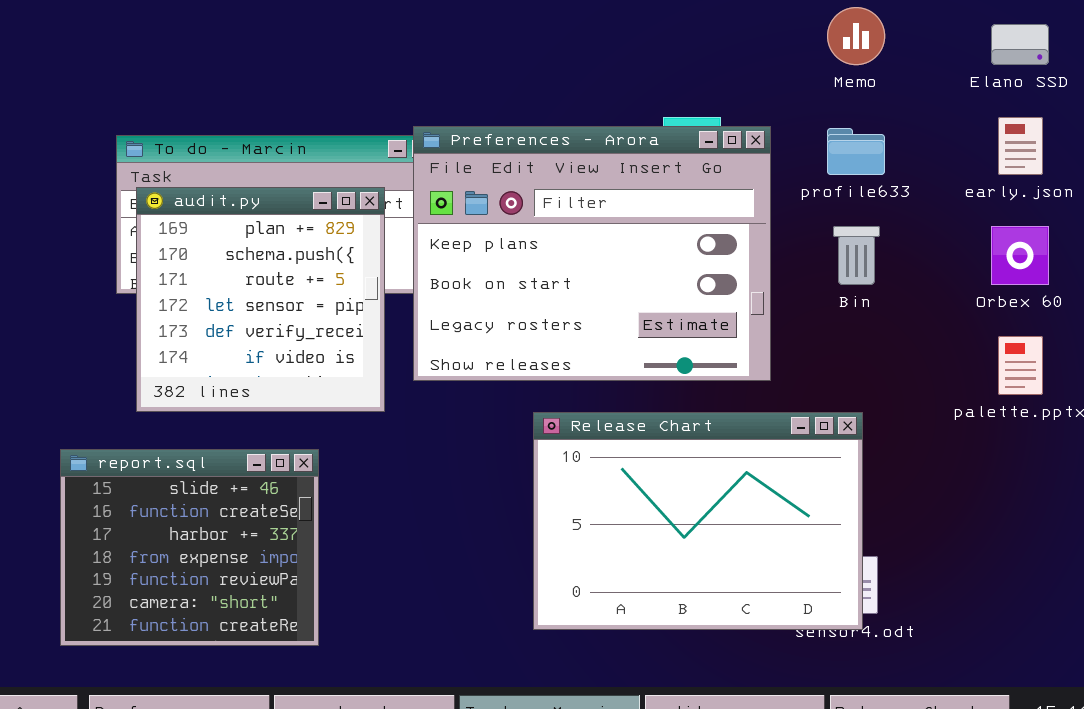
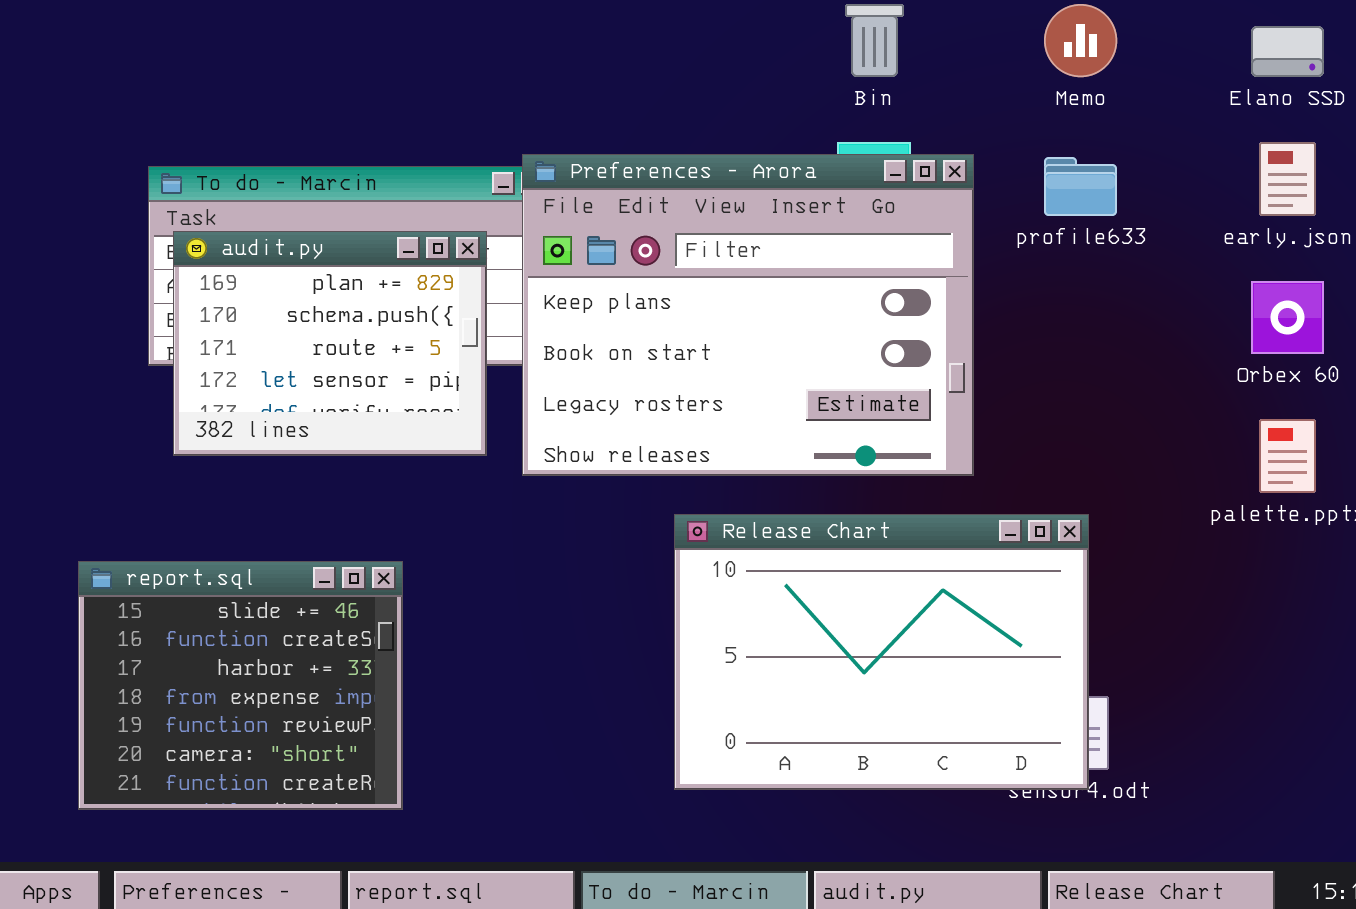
audit.py: [136,187,385,412] -> [173,231,487,456], resized
Bin: [833,226,880,285] -> [845,4,904,77], moved

